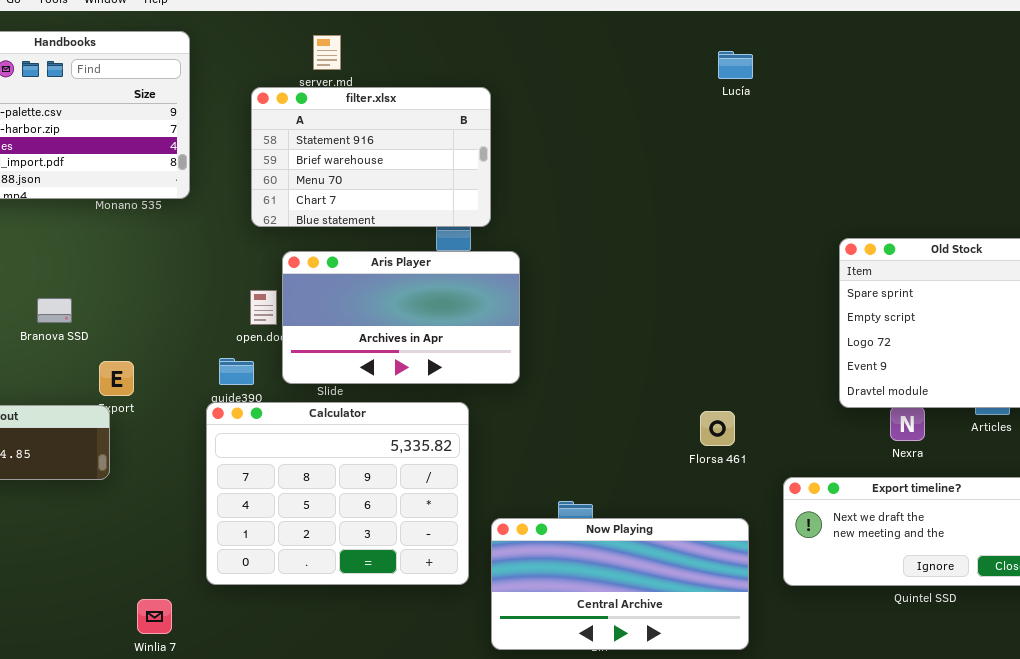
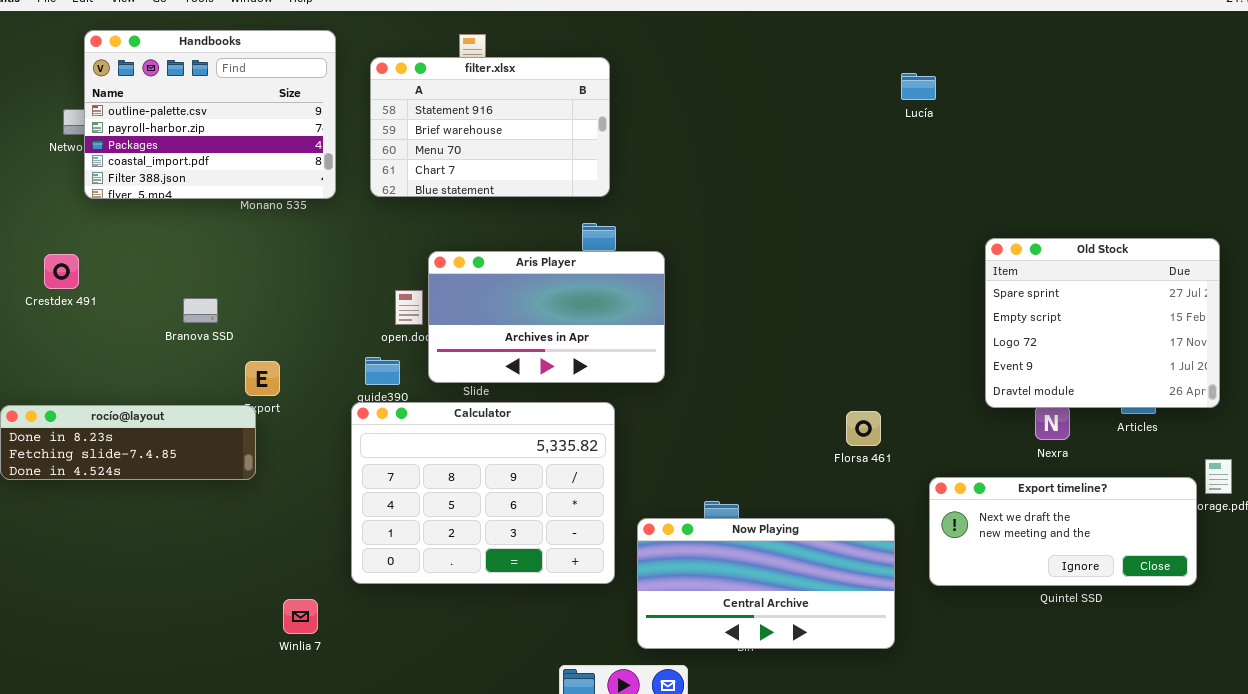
Lucía: [718,51,753,79] -> [901,73,936,100], moved
filter.xlsx: [251,87,491,227] -> [370,57,610,197], moved

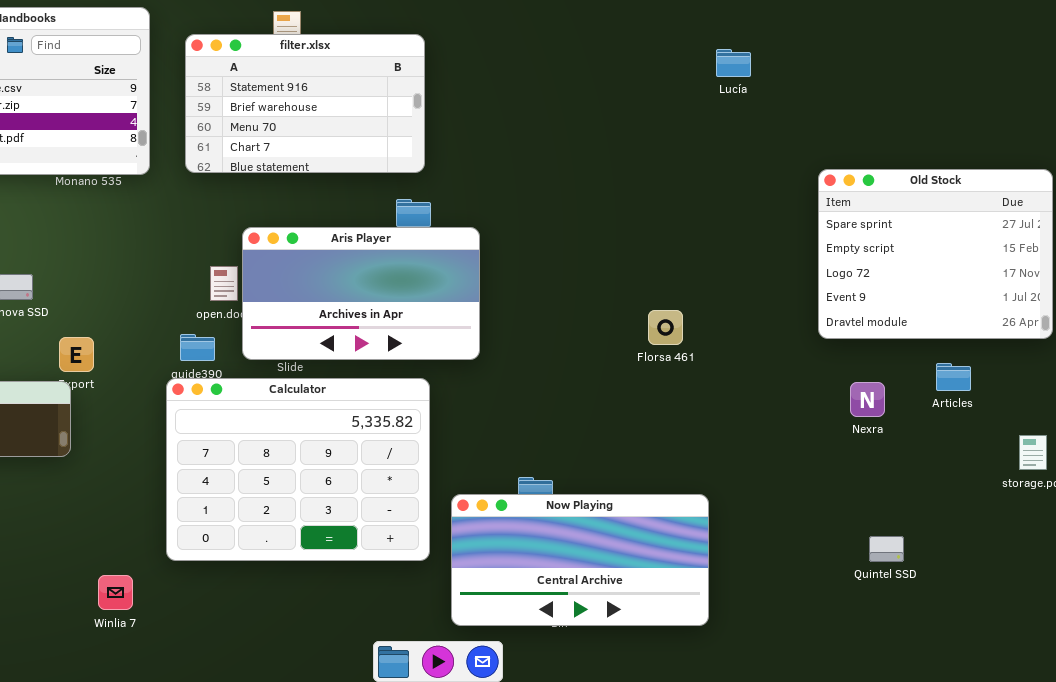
Old Stock: [985,238,1220,408] -> [818,169,1053,339], moved
Florsa 461: [846,411,881,446] -> [648,310,683,345], moved
Export timeline?: [929,477,1197,586] -> none, closed

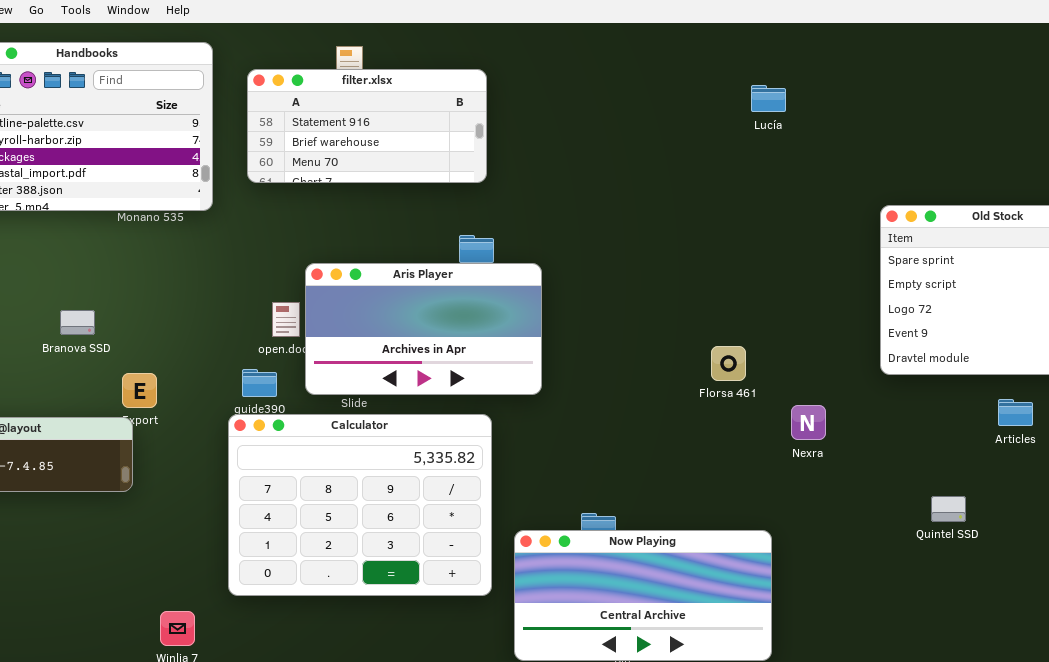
filter.xlsx: [185,34,425,173] -> [247,69,487,183], resized
Lucía: [716,49,751,77] -> [751,85,786,112], moved
Nexra: [850,382,885,417] -> [791,405,826,440], moved
Quintel SSD: [869,536,904,562] -> [931,496,966,522], moved

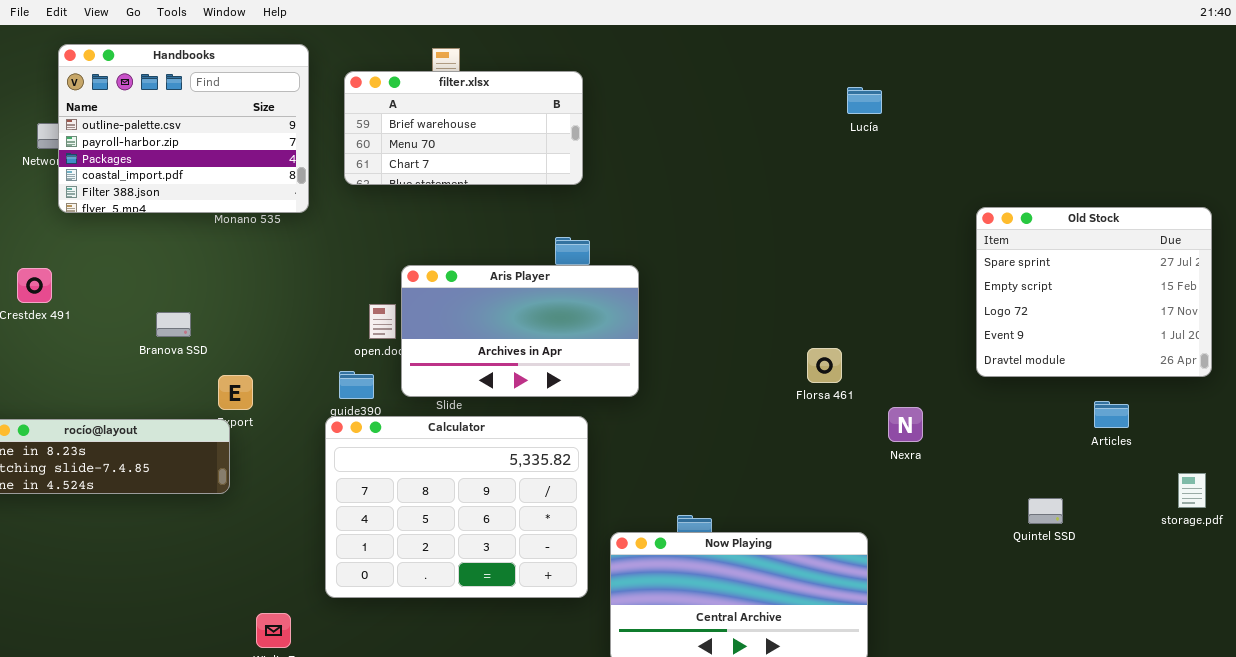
filter.xlsx: [247,69,487,183] -> [344,71,583,185], scrolled down 1 row

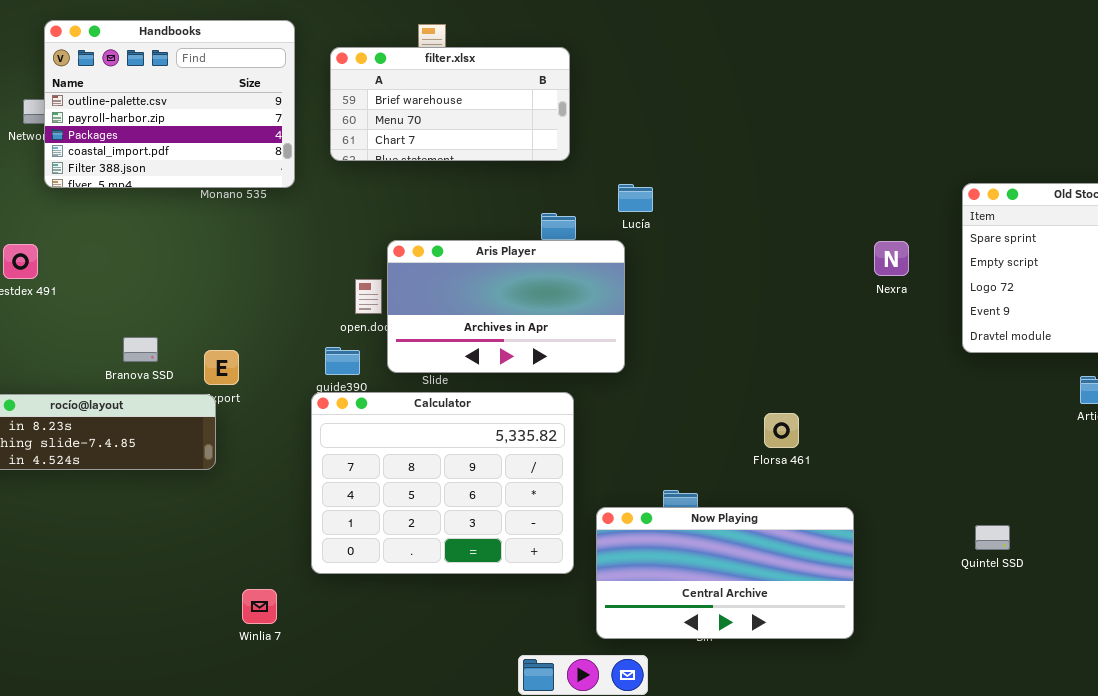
Lucía: [847,87,882,114] -> [618,184,653,212], moved
Branova SSD: [156,312,191,337] -> [123,337,158,362], moved
Florsa 461: [807,348,842,383] -> [764,413,799,448], moved
Nexra: [888,407,923,442] -> [874,241,909,276], moved
Quintel SSD: [1028,498,1063,524] -> [975,525,1010,550], moved

